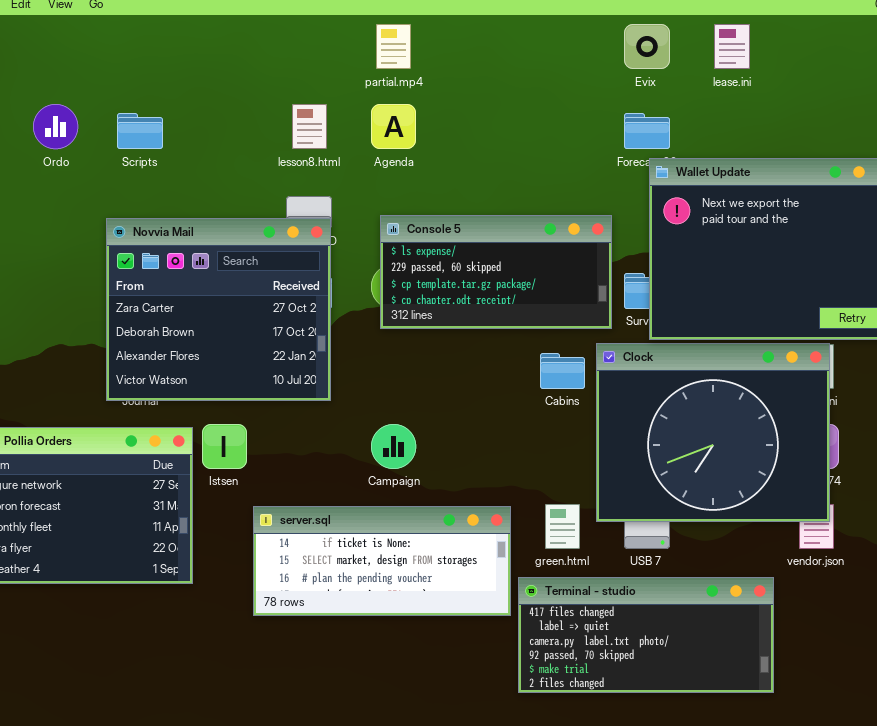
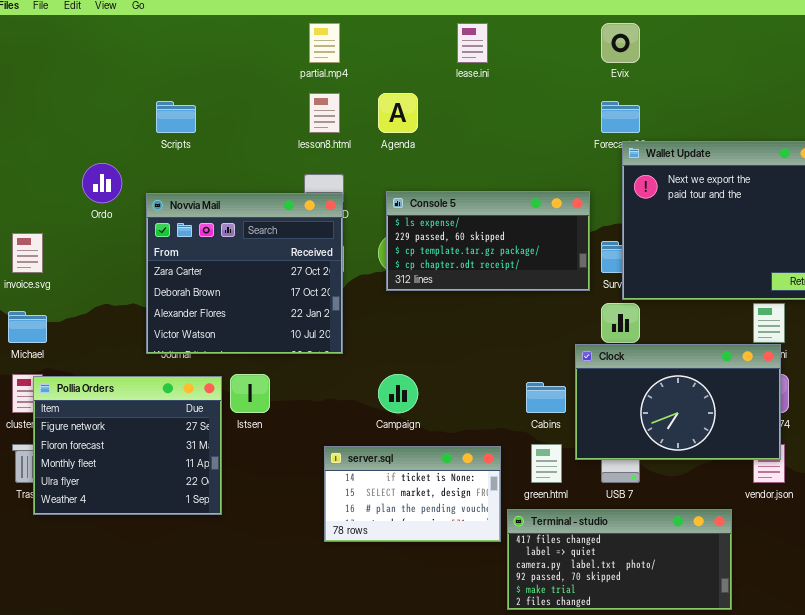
partial.mp4: [376,24,411,69] -> [309,23,340,63], moved
lease.ini: [714,24,750,69] -> [457,23,488,63], moved
Ordo: [33,104,78,149] -> [82,163,122,203], moved
Clock: [596,343,830,522] -> [575,344,781,460], resized
Cabins: [540,353,585,389] -> [526,382,566,413], moved
server.sql: [253,506,511,616] -> [324,446,501,542], resized

